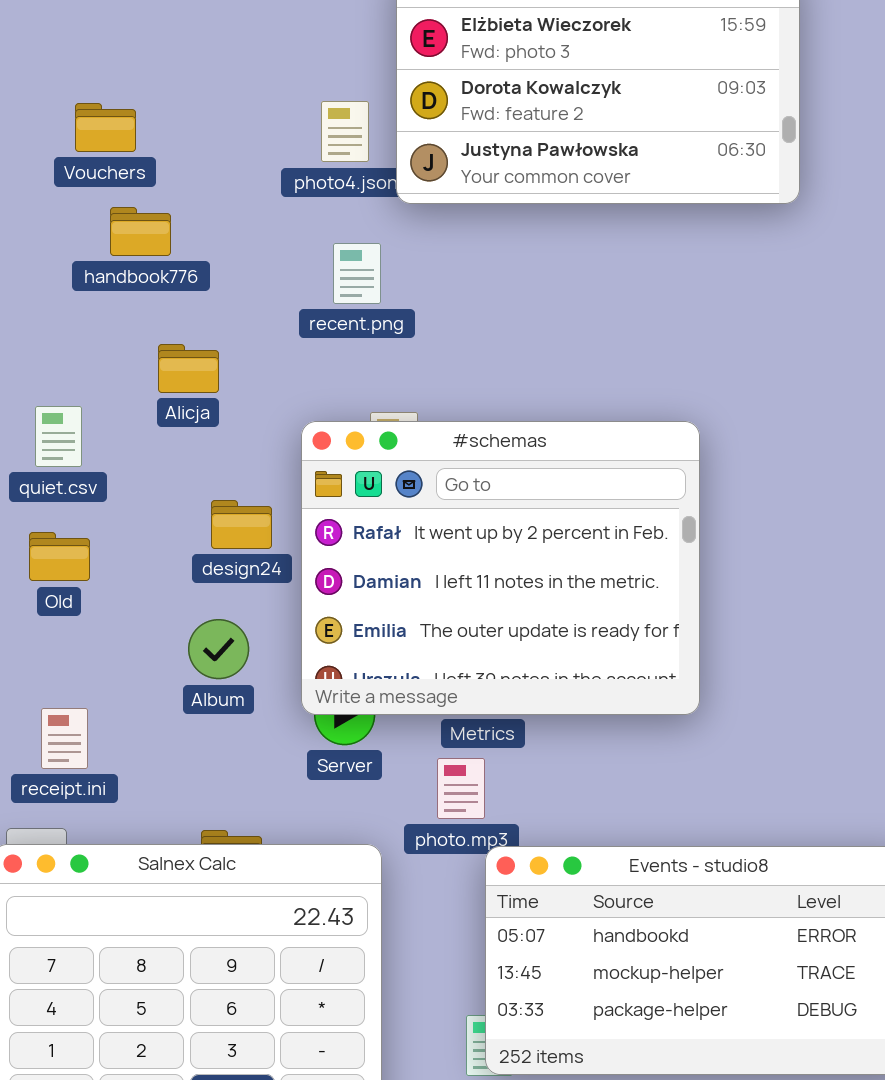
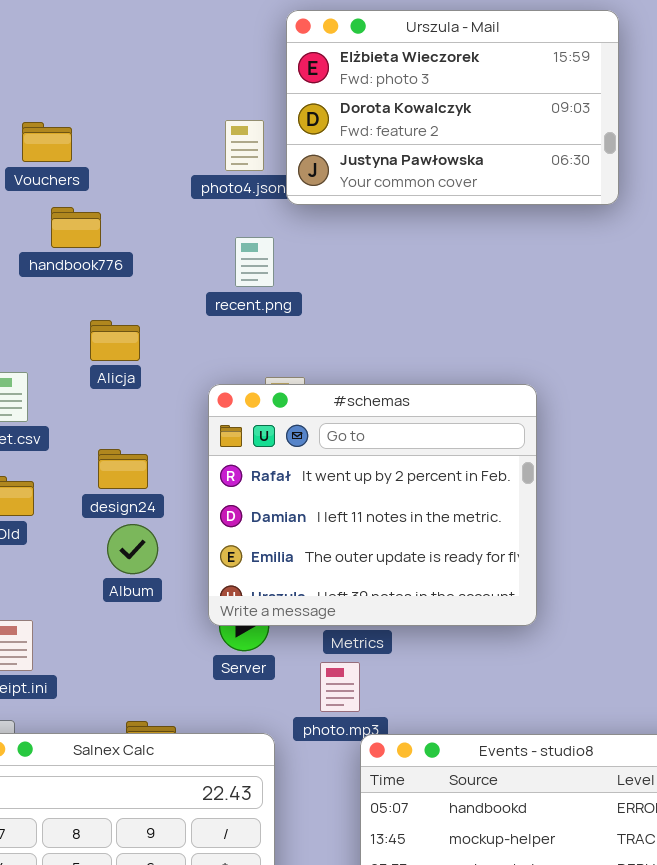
design24: [211,500,272,549] -> [98,449,148,489], moved
Album: [188,619,249,679] -> [107,524,158,574], moved

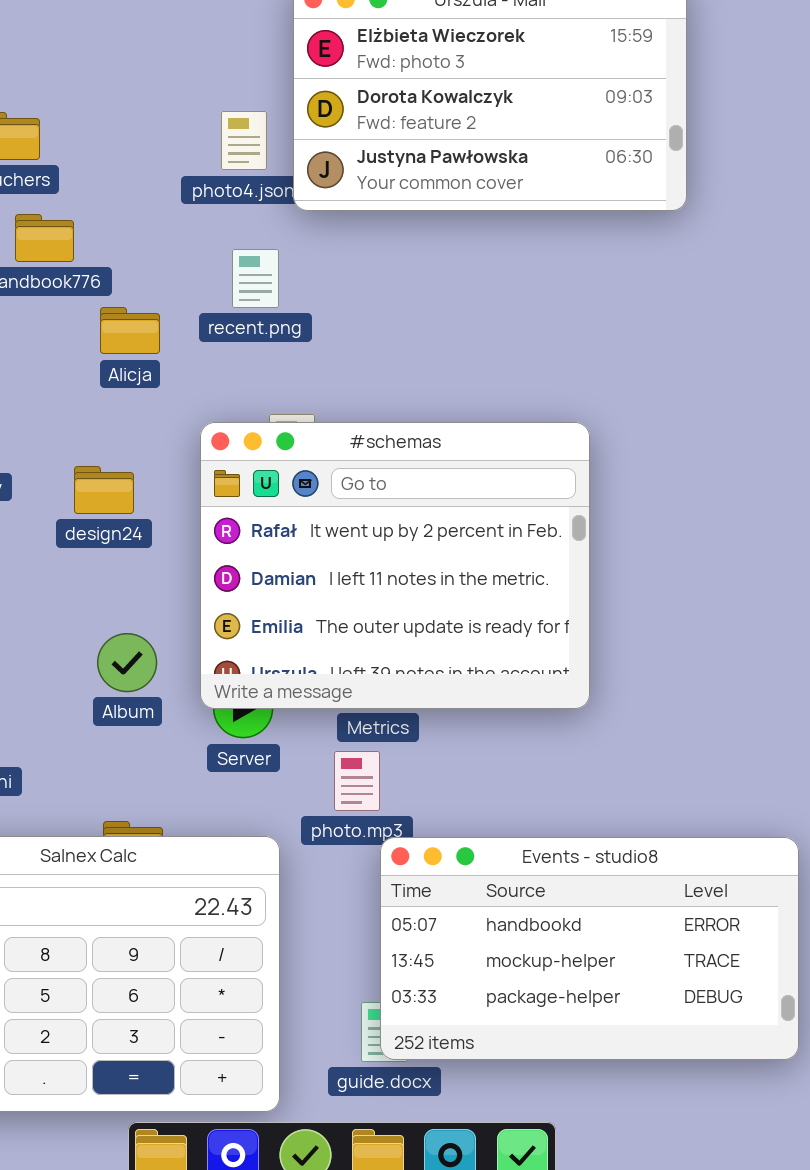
Alicja: [90,320,140,361] -> [100,307,160,354], moved
design24: [98,449,148,489] -> [74,466,134,514], moved
Album: [107,524,158,574] -> [97,633,157,692], moved

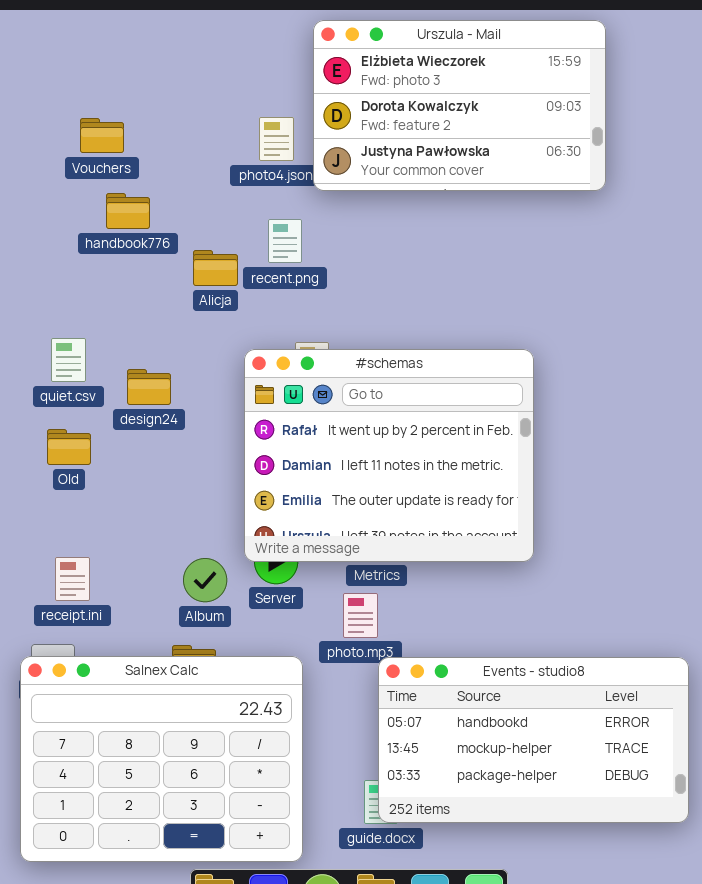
Alicja: [100,307,160,354] -> [193,250,238,286], moved
design24: [74,466,134,514] -> [127,369,171,405], moved
Album: [97,633,157,692] -> [183,558,227,602], moved

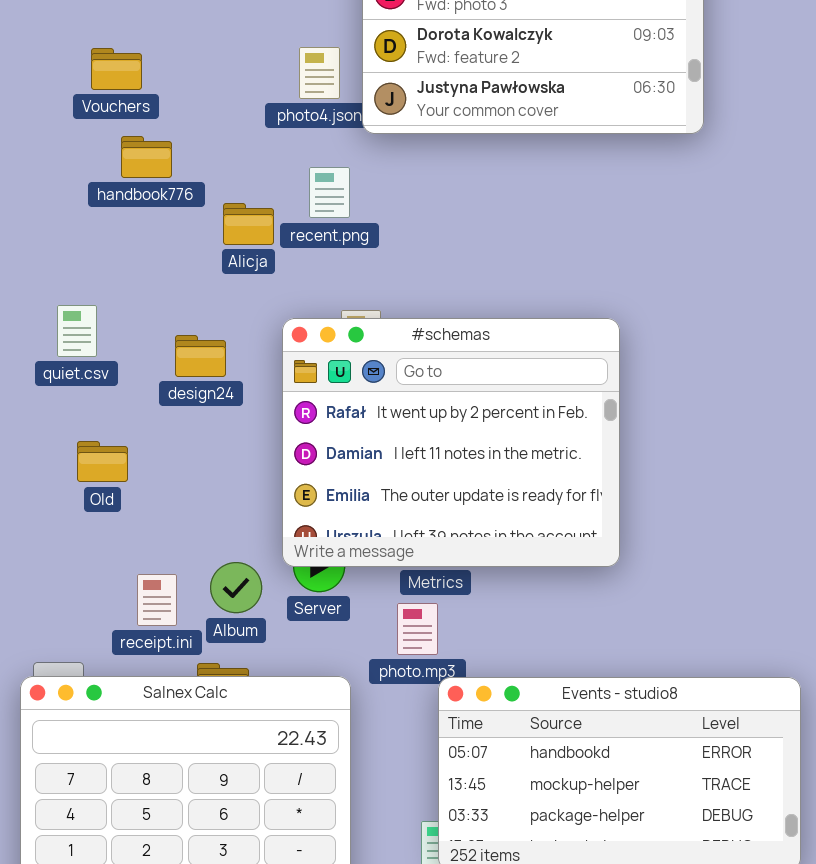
design24: [127,369,171,405] -> [175,335,226,377], moved
Old: [47,429,91,465] -> [77,441,128,482], moved
receipt.ini: [55,557,90,601] -> [137,574,177,626], moved

